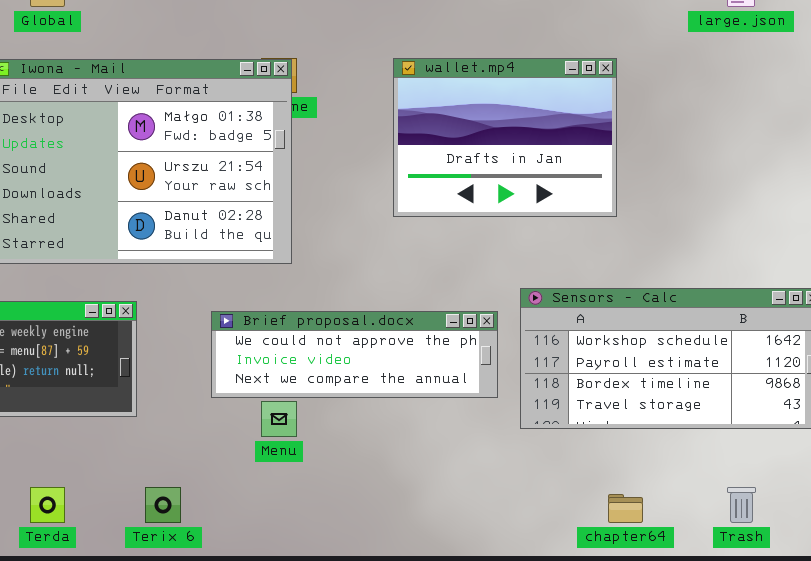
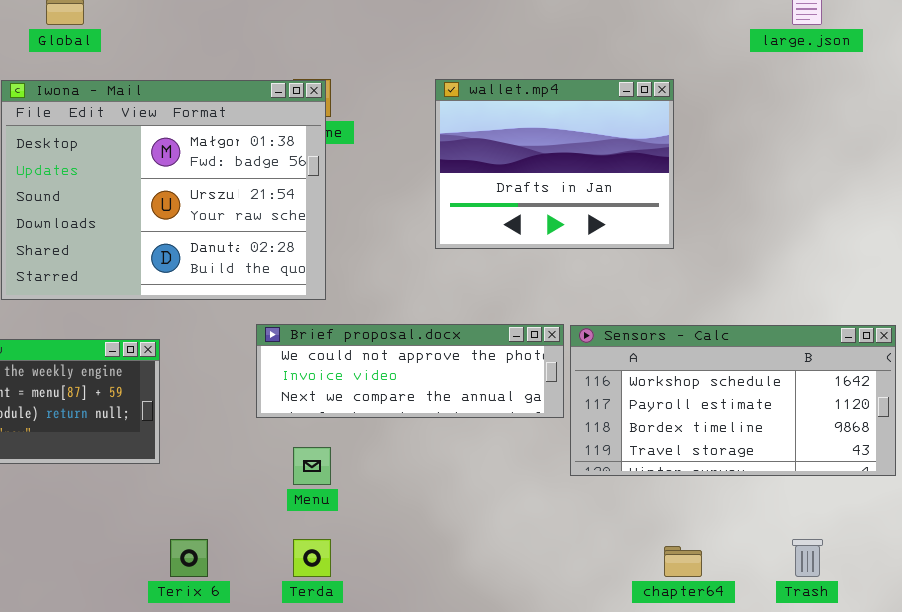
Brief proposal.docx: [211,311,498,398] -> [256,324,564,418], moved
Terda: [30,487,65,523] -> [293,539,331,577], moved

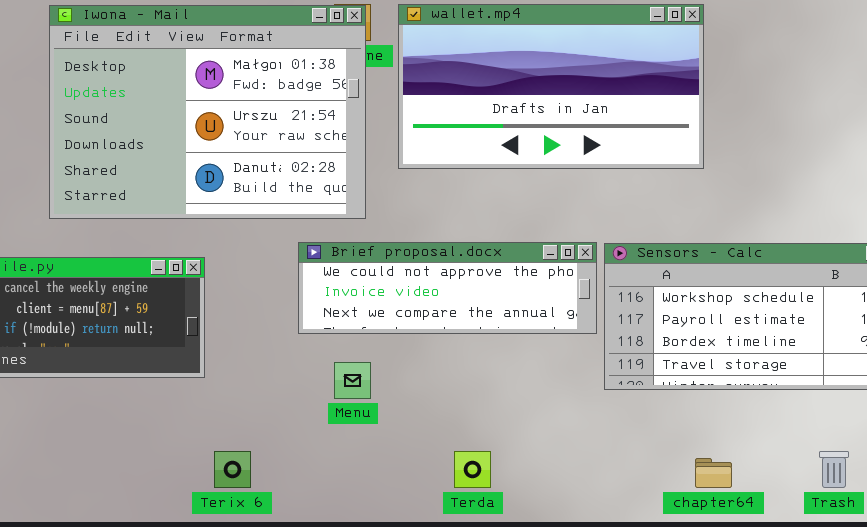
wallet.mp4: [435,79,674,249] -> [398,4,704,169], resized
Terda: [293,539,331,577] -> [454,451,491,488], moved

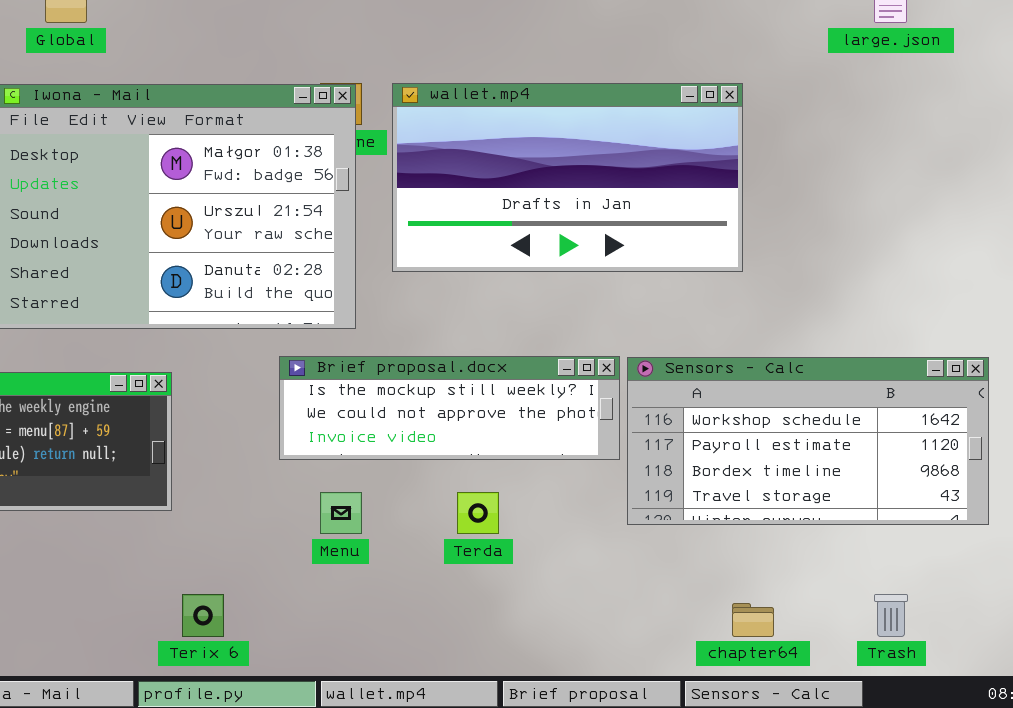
Brief proposal.docx: [298,242,597,334] -> [279,356,620,460], scrolled up 1 row
Terda: [454,451,491,488] -> [457,492,499,534], moved

